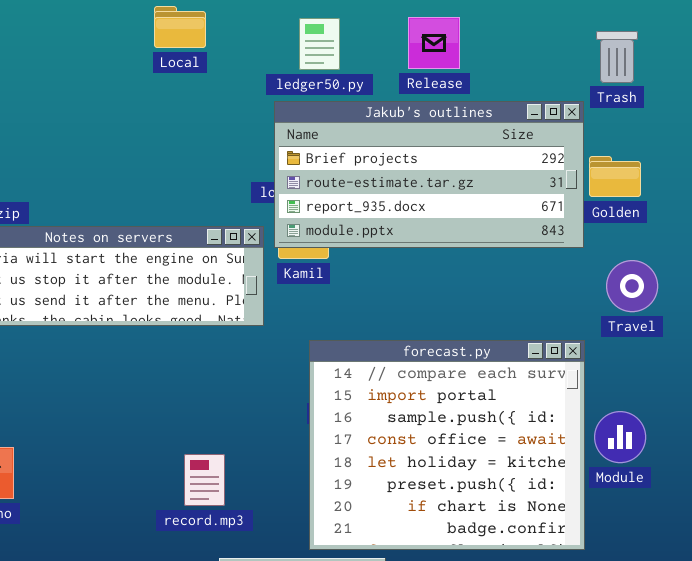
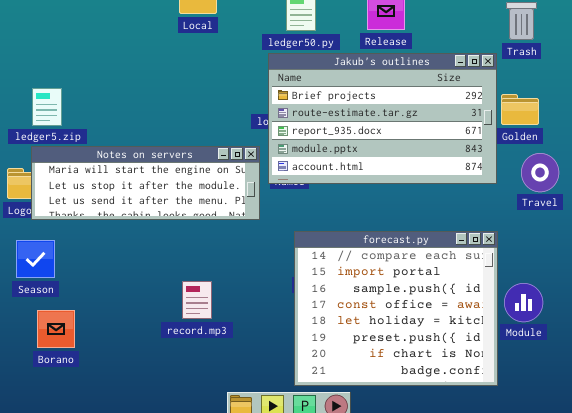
Jakub's outlines: [274,101,584,248] -> [268,53,497,184], resized
Travel: [606,260,658,312] -> [521,153,559,192], moved
record.mp3: [184,454,225,506] -> [182,281,212,319], moved

